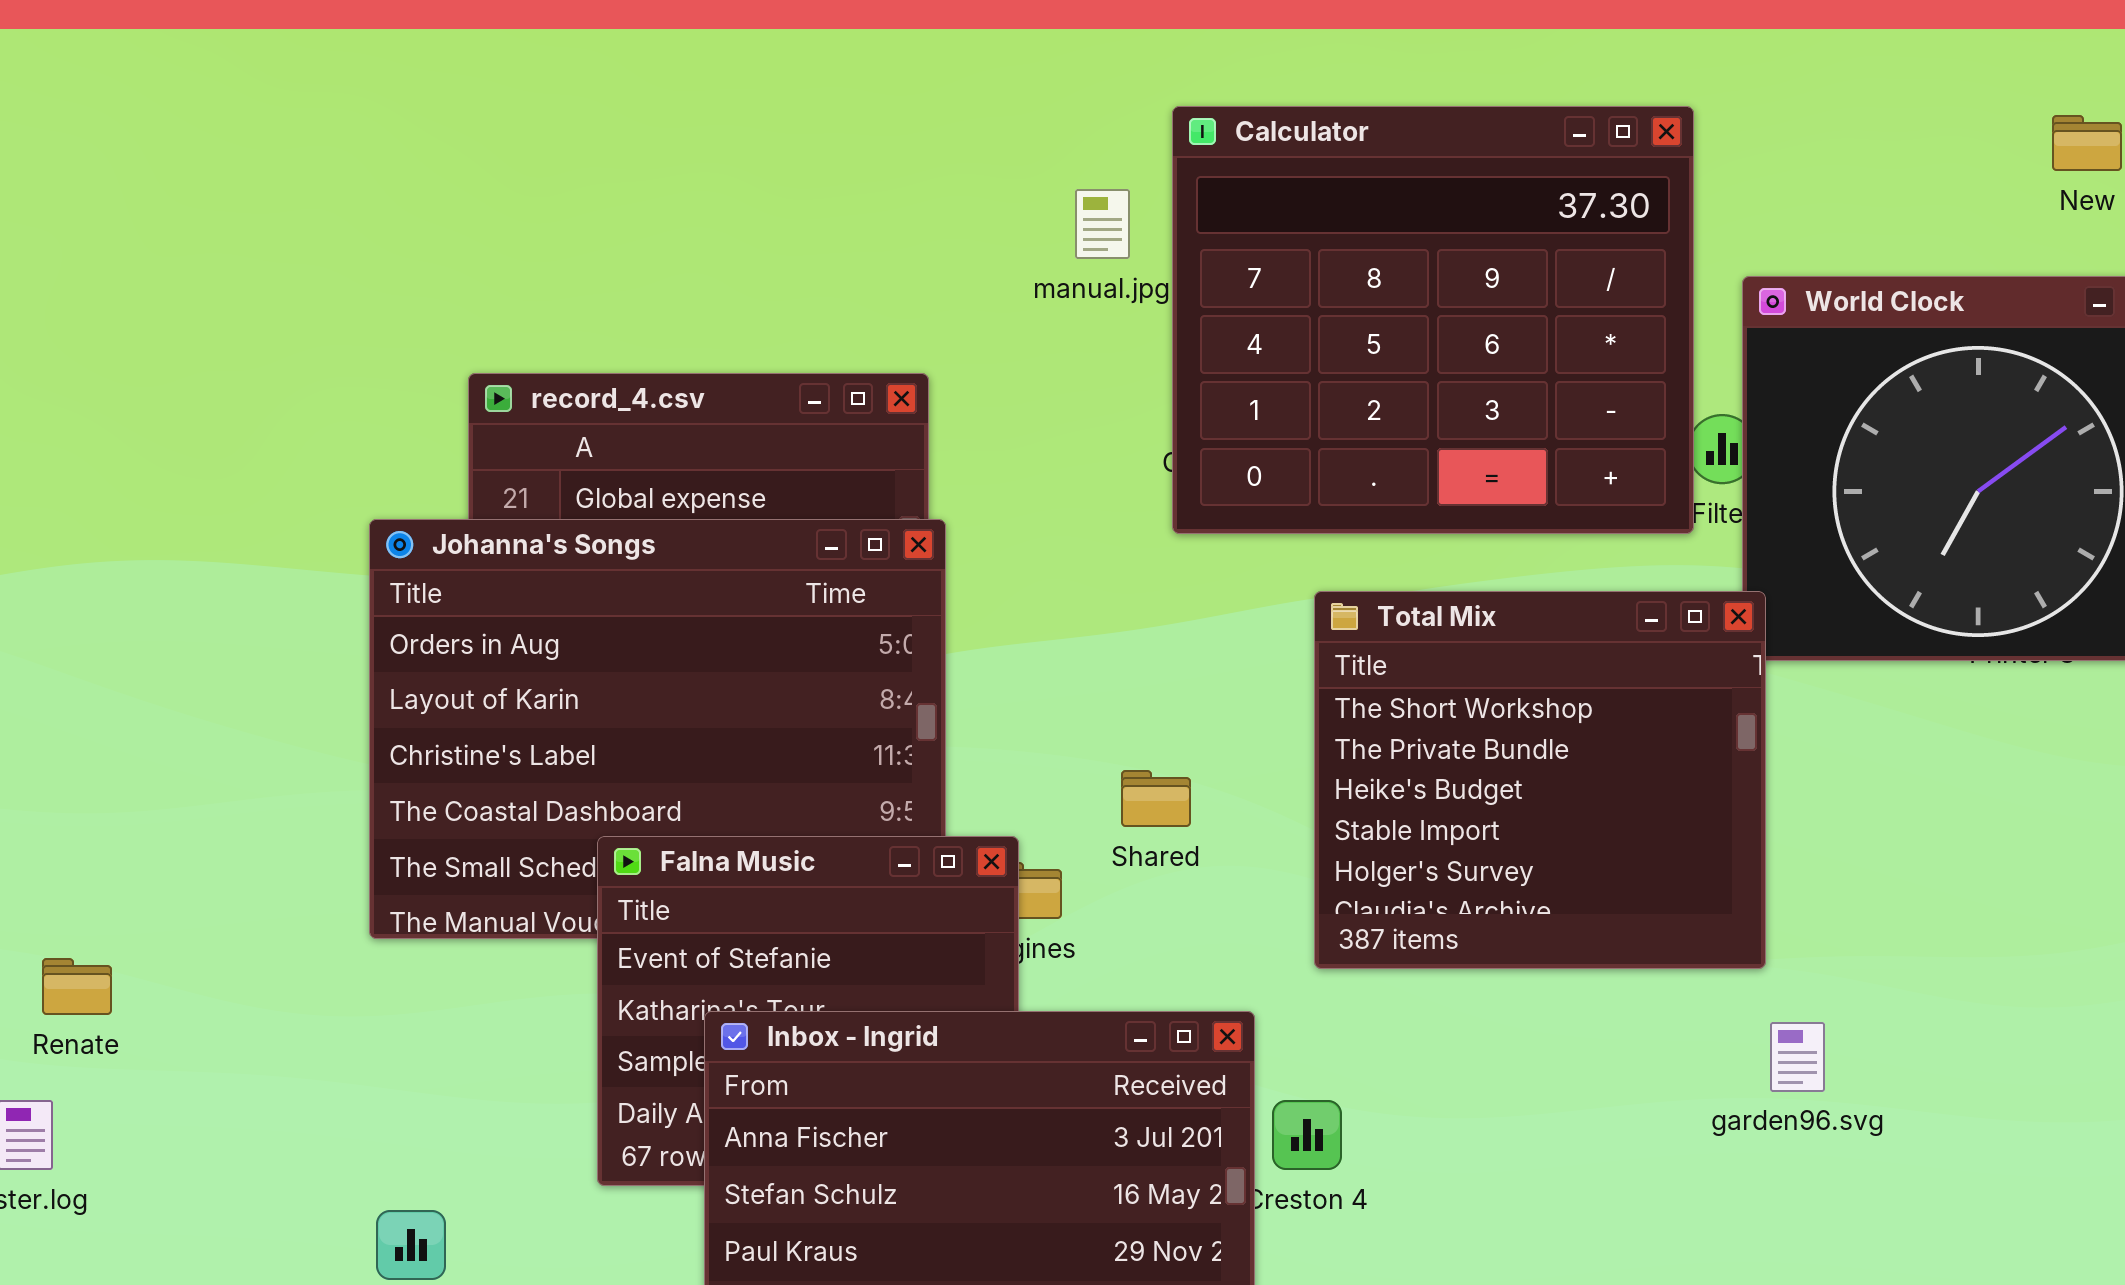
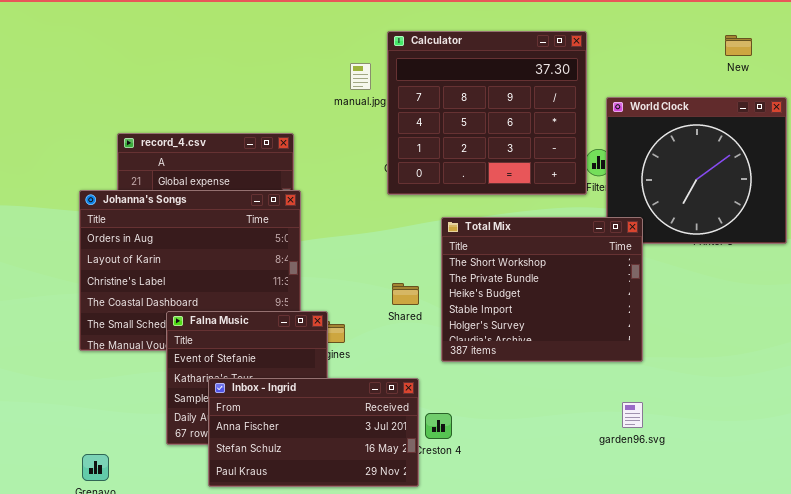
Total Mix: [1314,591,1766,969] -> [441,217,643,362], resized
Shared: [1121,770,1191,827] -> [392,283,419,305], moved
garden96.svg: [1770,1022,1825,1092] -> [622,402,643,428], moved

